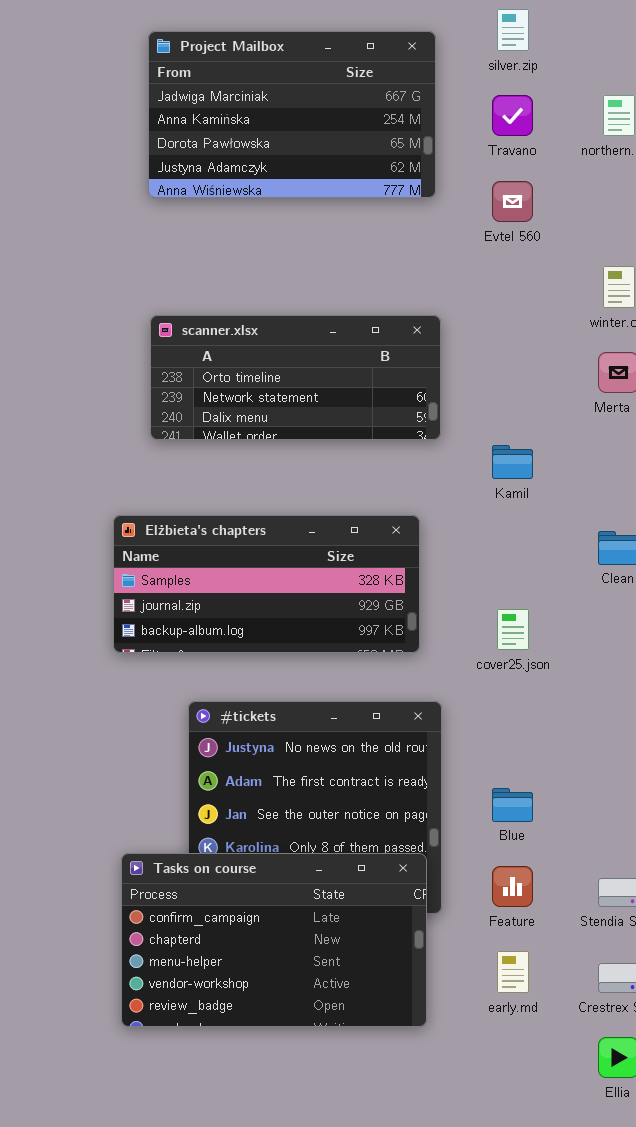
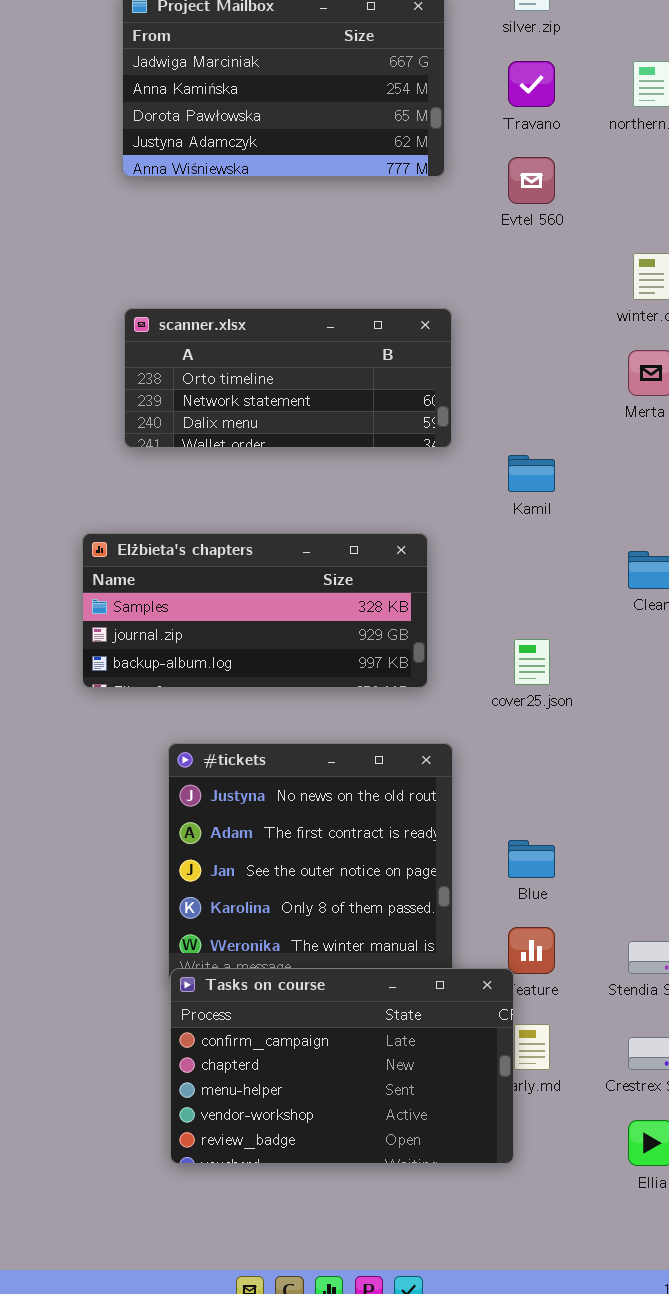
Tasks on course: [121,853,427,1027] -> [170,968,514,1164], moved

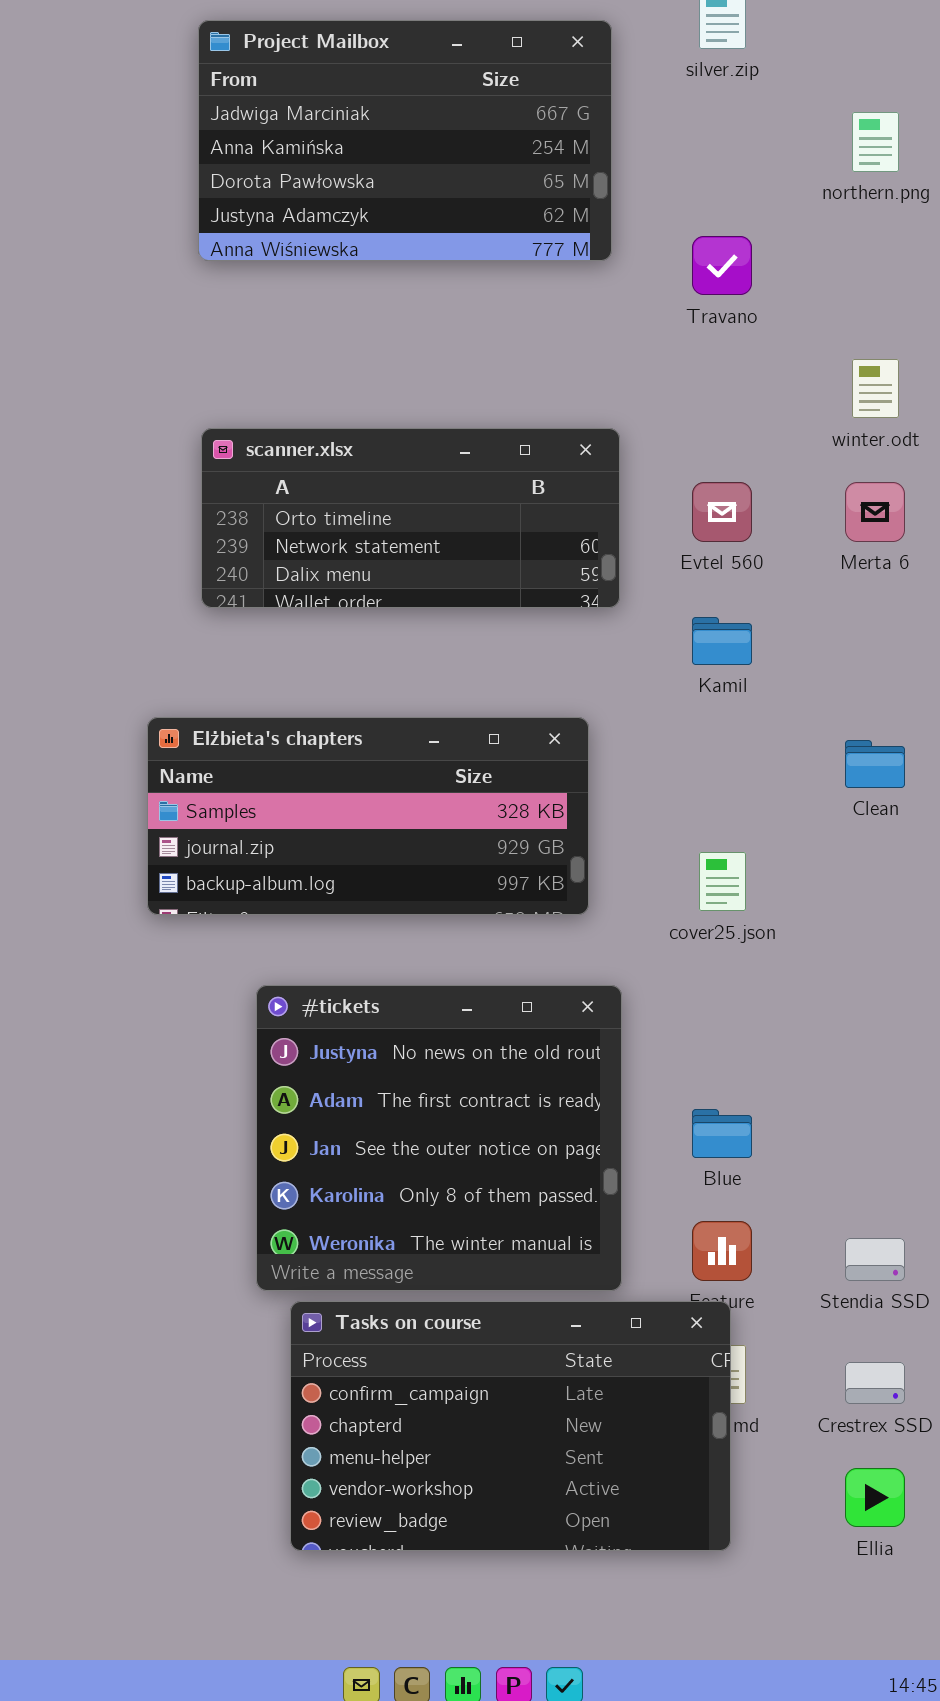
Travano: [508,61,555,107] -> [692,236,752,295], moved
Evtel 560: [508,157,555,204] -> [692,482,752,542], moved
Tasks on course: [170,968,514,1164] -> [290,1301,731,1551], moved

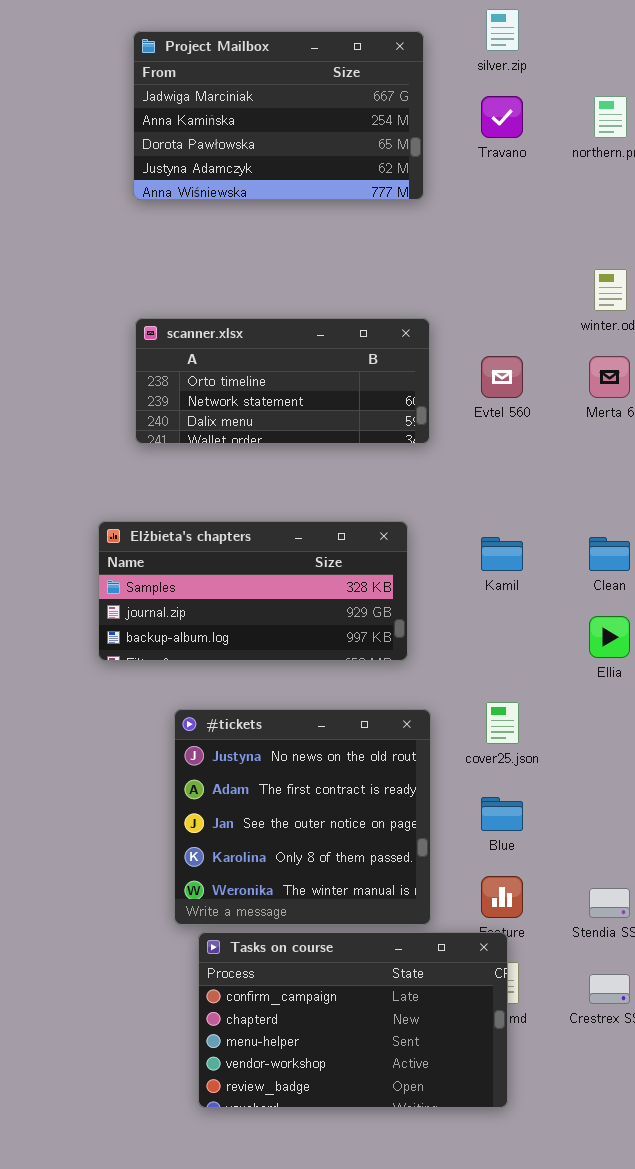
Travano: [692,236,752,295] -> [481,96,523,138], moved
Kamil: [692,617,752,665] -> [481,537,523,571], moved
cover25.json: [699,852,746,911] -> [486,702,519,744], moved
Ellia: [845,1468,905,1527] -> [589,616,630,658], moved

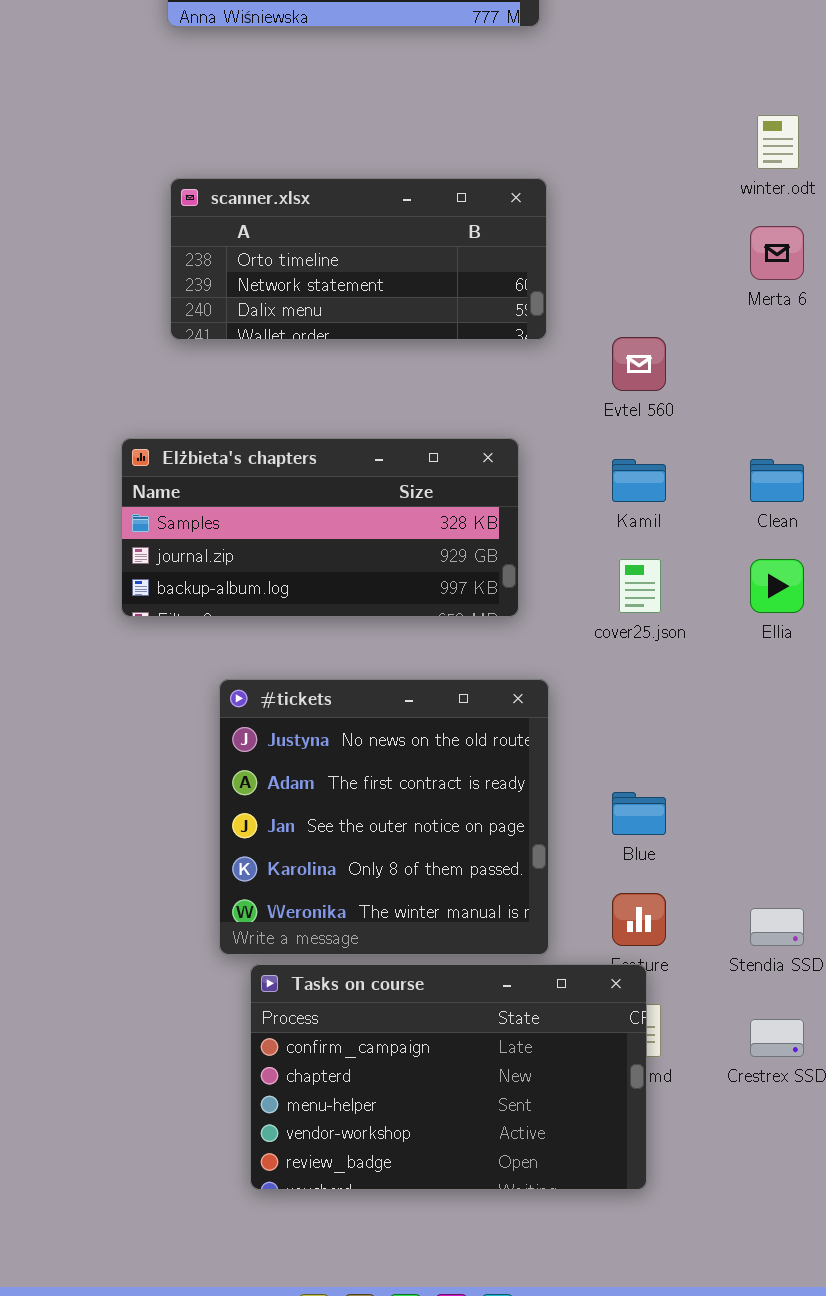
Evtel 560: [481,356,523,398] -> [612,337,666,391], moved
cover25.json: [486,702,519,744] -> [619,559,661,613], moved

